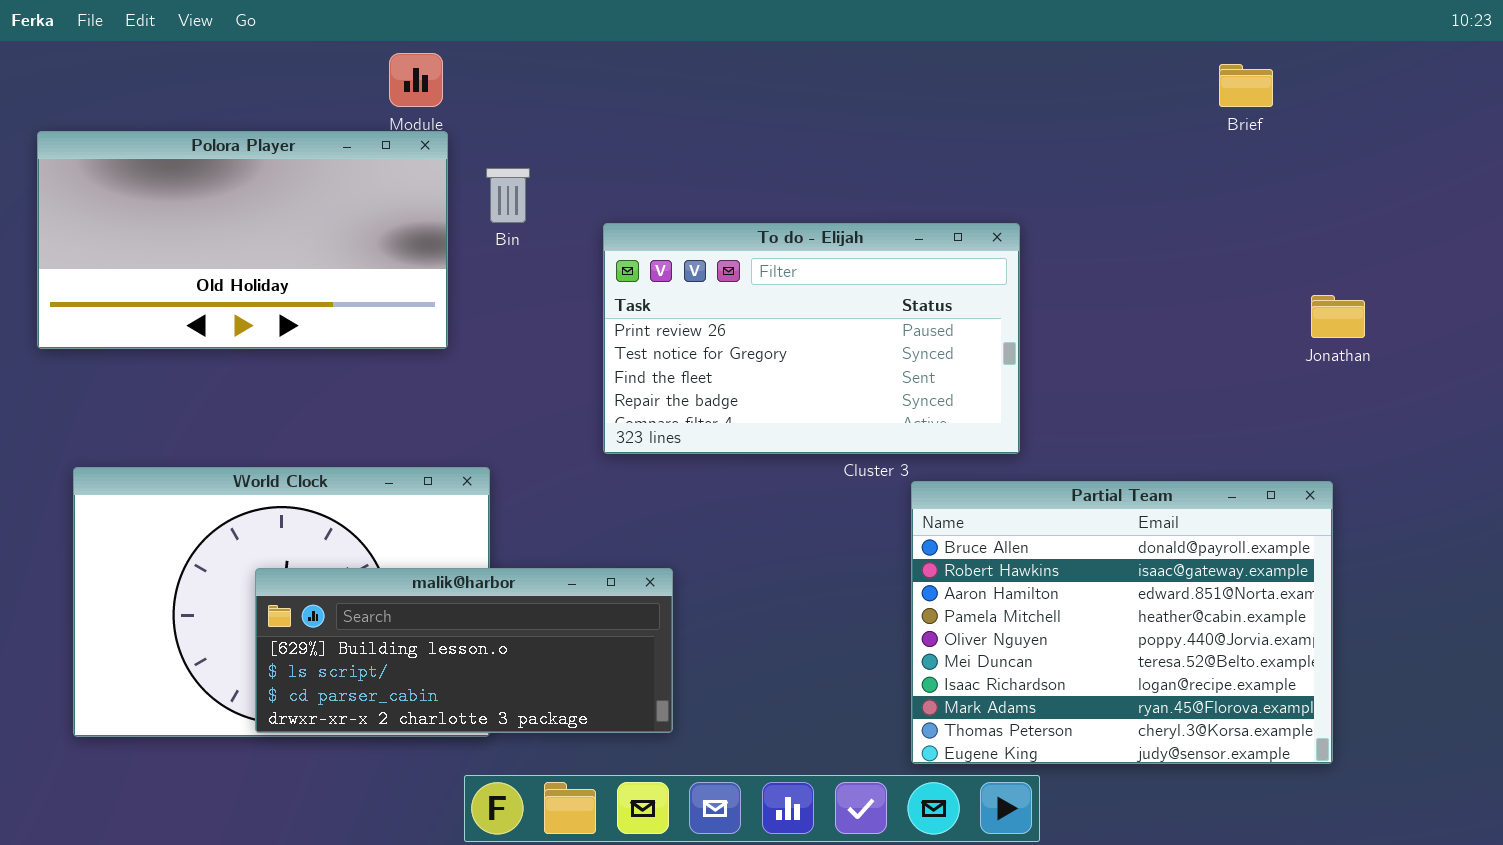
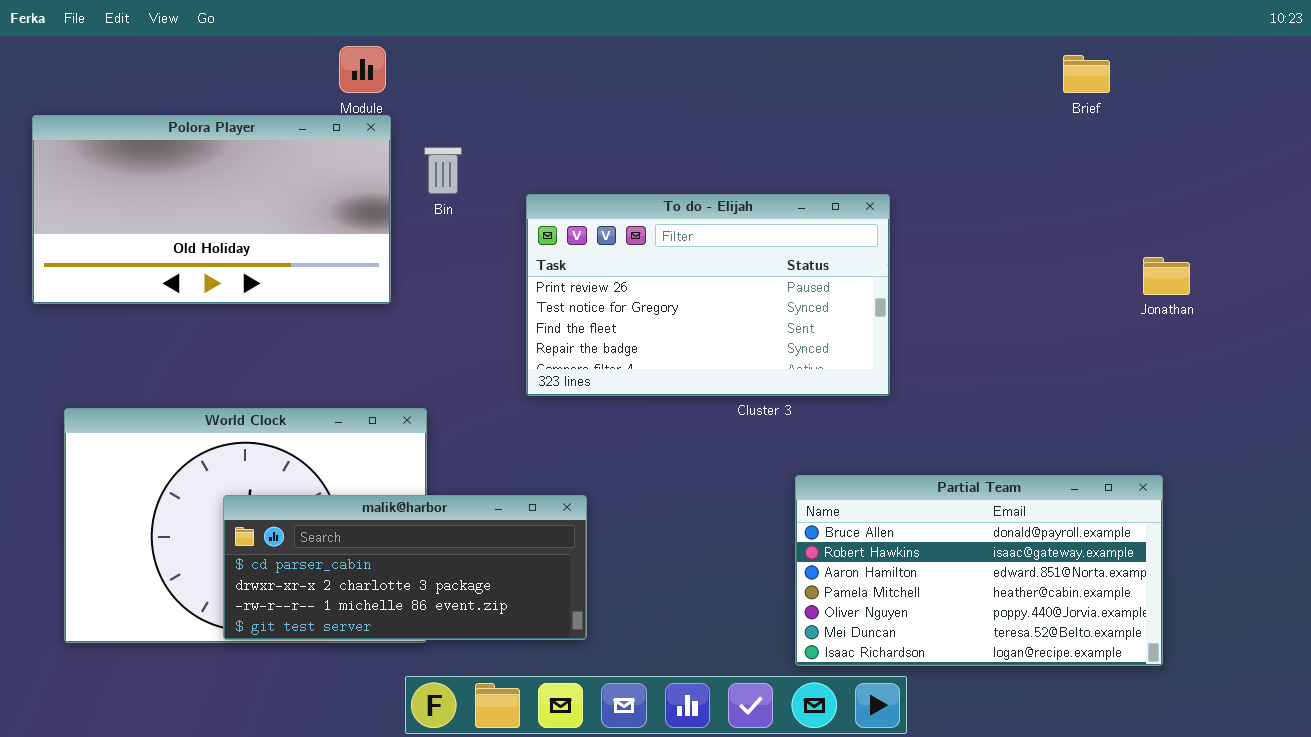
Partial Team: [911,481,1333,764] -> [795,475,1163,666], resized
malik@harbor: [255,568,673,733] -> [223,495,587,640], scrolled down 2 rows

